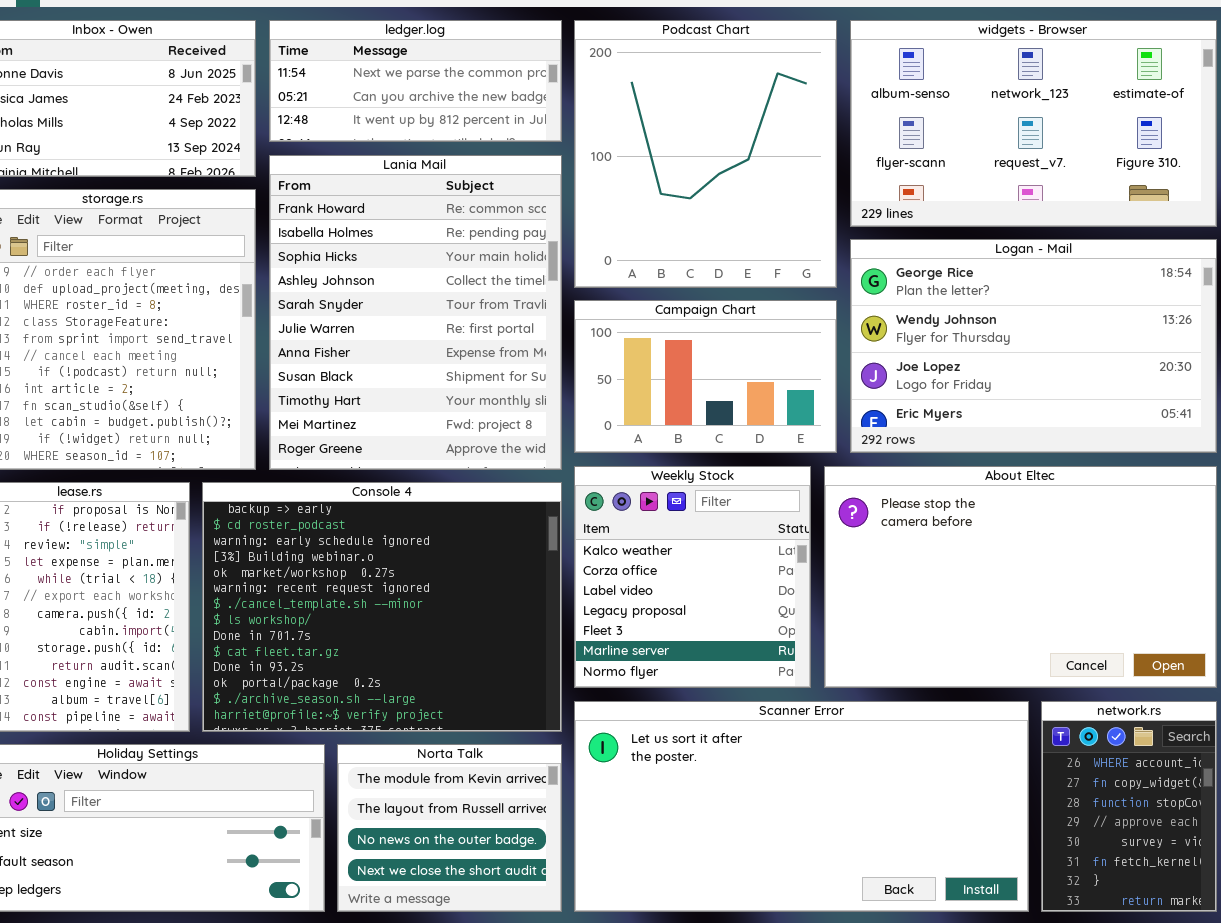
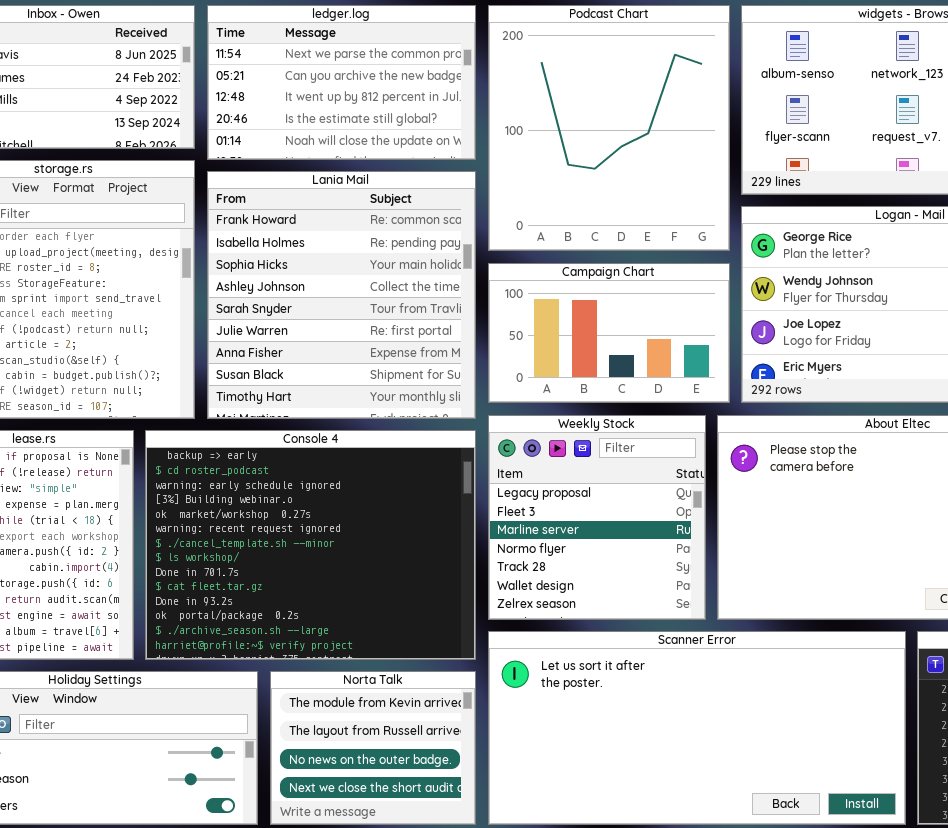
ledger.log: [269,20,562,142] -> [207,5,476,160], resized
Lania Mail: [269,155,562,470] -> [207,171,476,419], resized
Weekly Stock: [574,466,811,688] -> [488,415,706,620], scrolled down 3 rows

